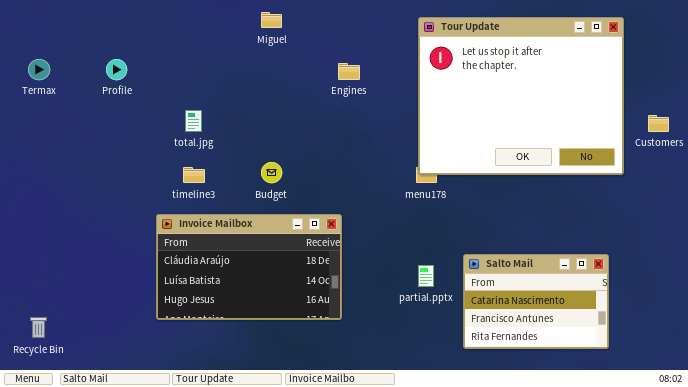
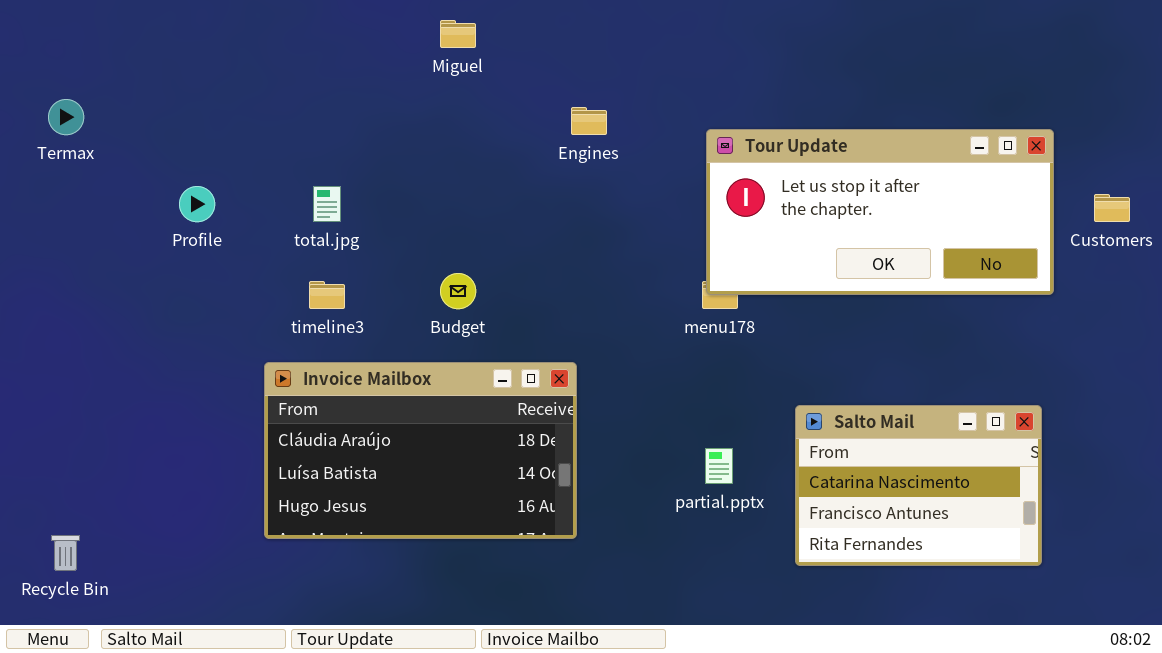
Tour Update: [418,17,624,175] -> [706,129,1054,295], resized
Profile: [106,59,127,80] -> [179,186,215,222], moved
Salto Mail: [463,254,609,349] -> [795,405,1042,566], moved

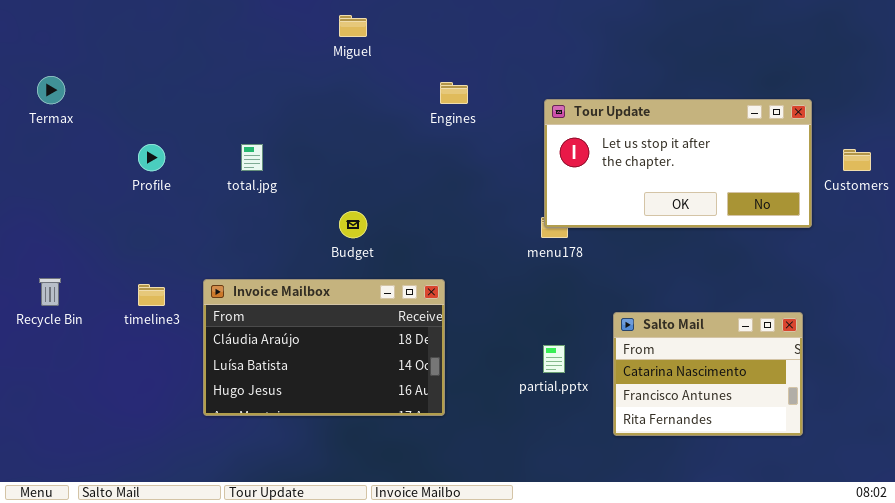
timeline3: [309,281,345,309] -> [138,284,165,306], moved
Recycle Bin: [51,535,80,571] -> [39,278,61,306], moved

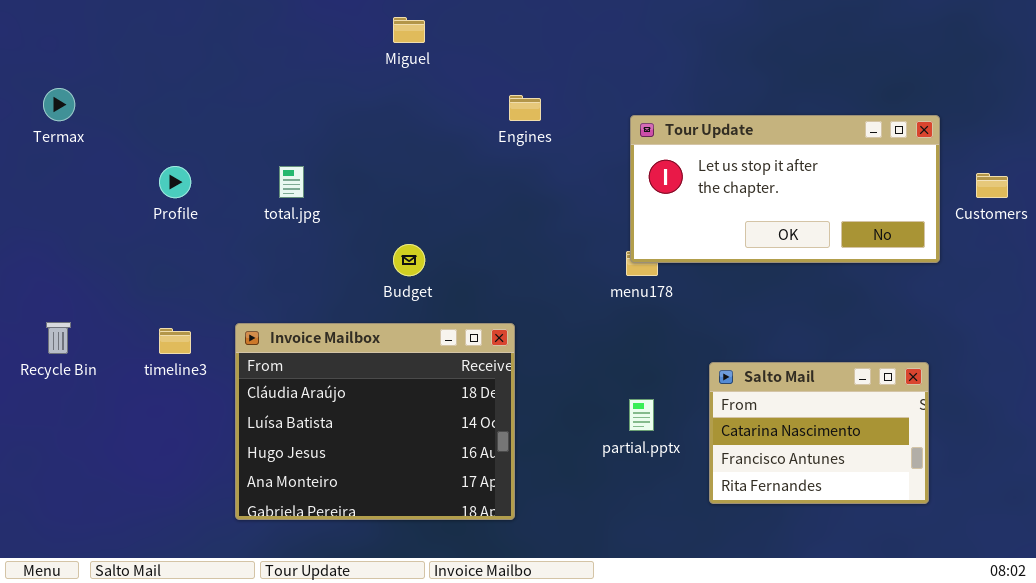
Invoice Mailbox: [203,279,445,416] -> [235,323,515,520], resized

